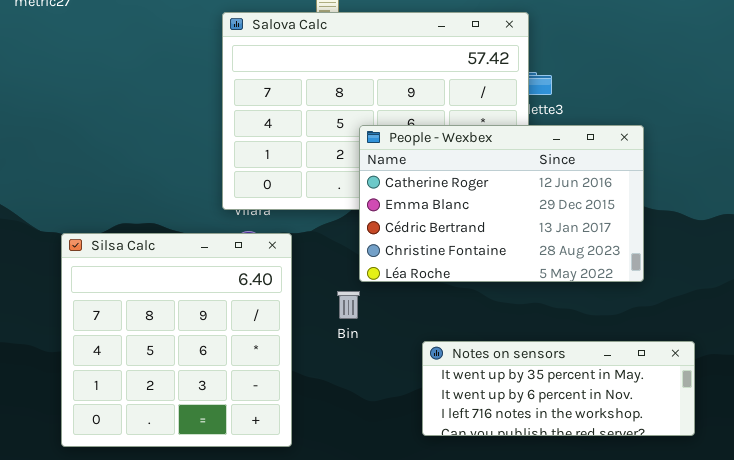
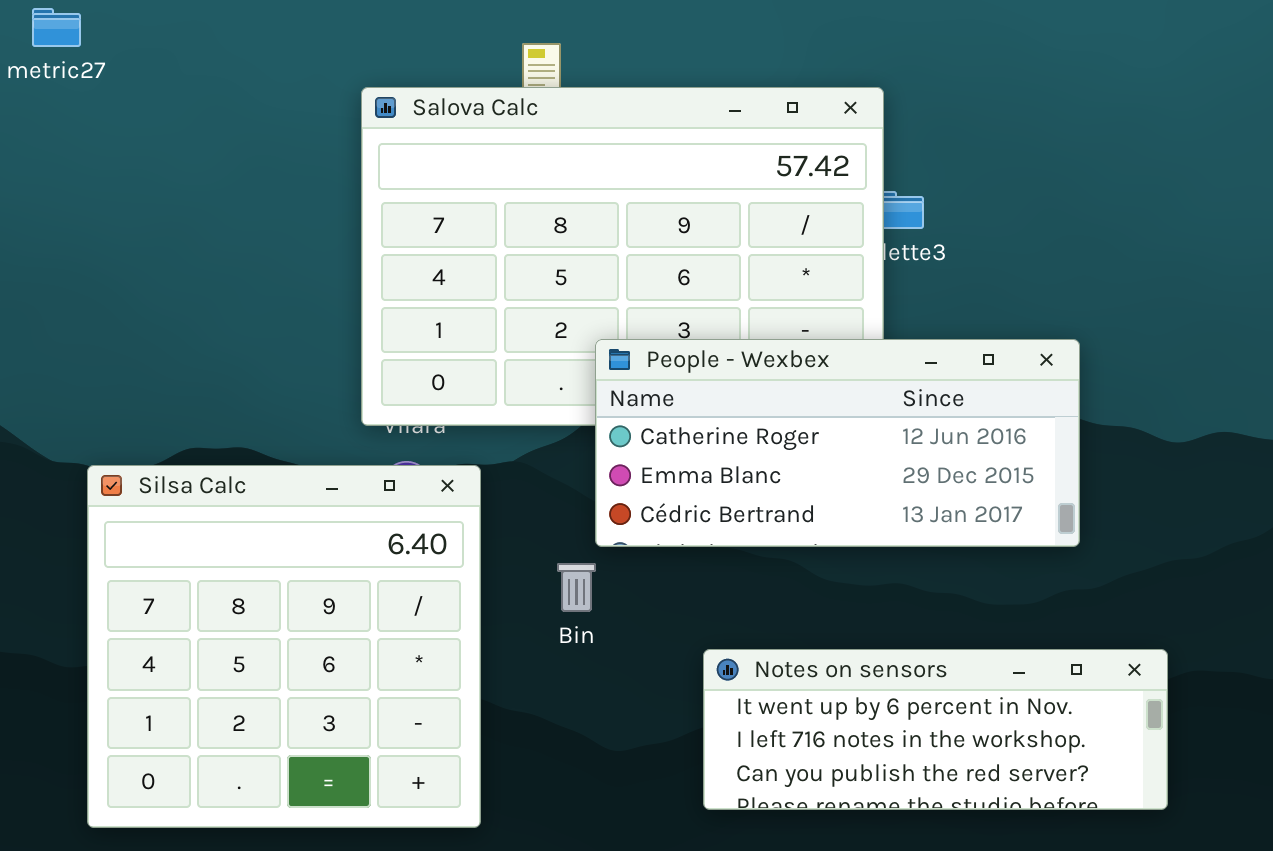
People - Wexbex: [359,125,644,282] -> [595,339,1080,547], resized
Notes on sensors: [422,341,695,436] -> [703,649,1168,810], scrolled down 1 row

